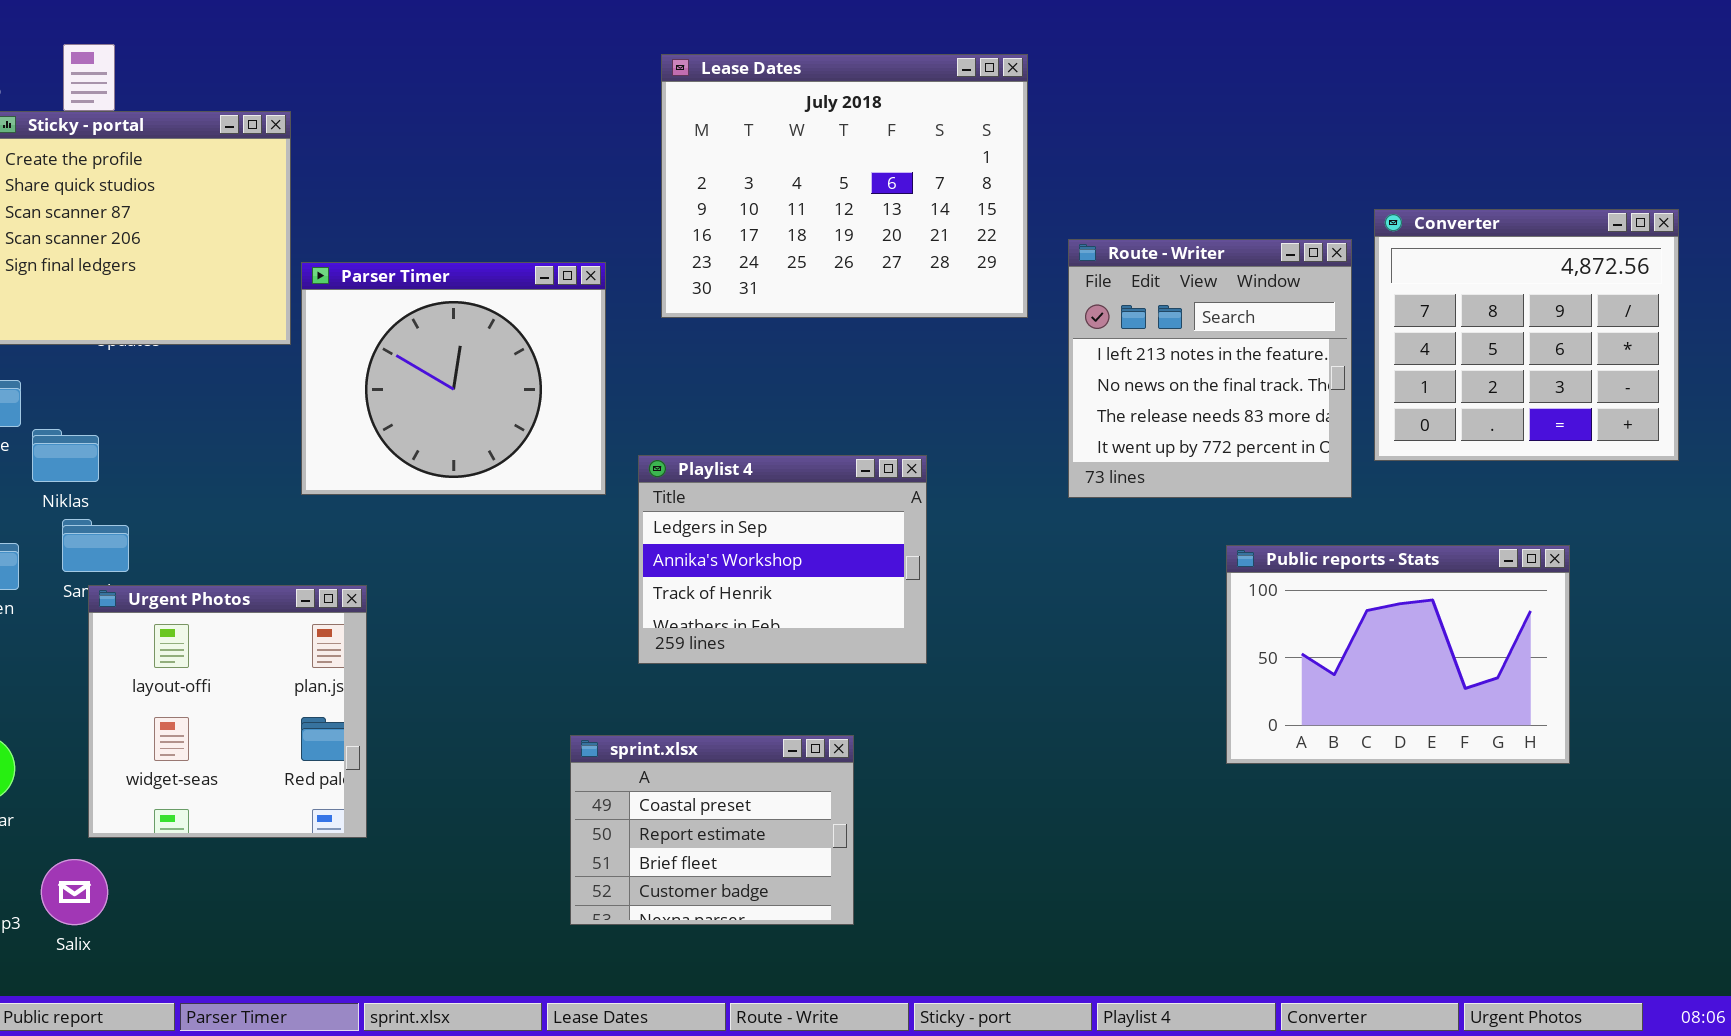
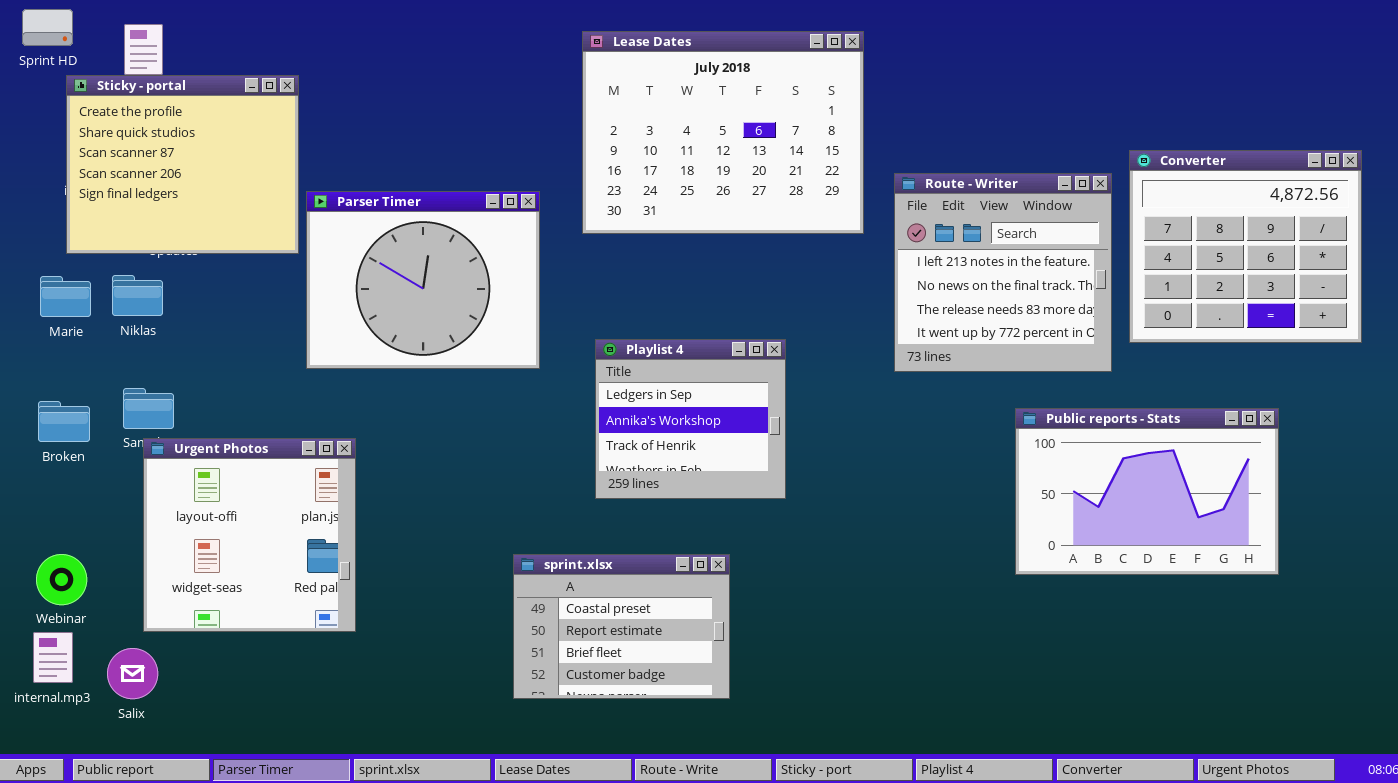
Niklas: [32,429,99,482] -> [112,275,163,316], moved
Playlist 4: [638,455,927,664] -> [595,339,786,499], resized

